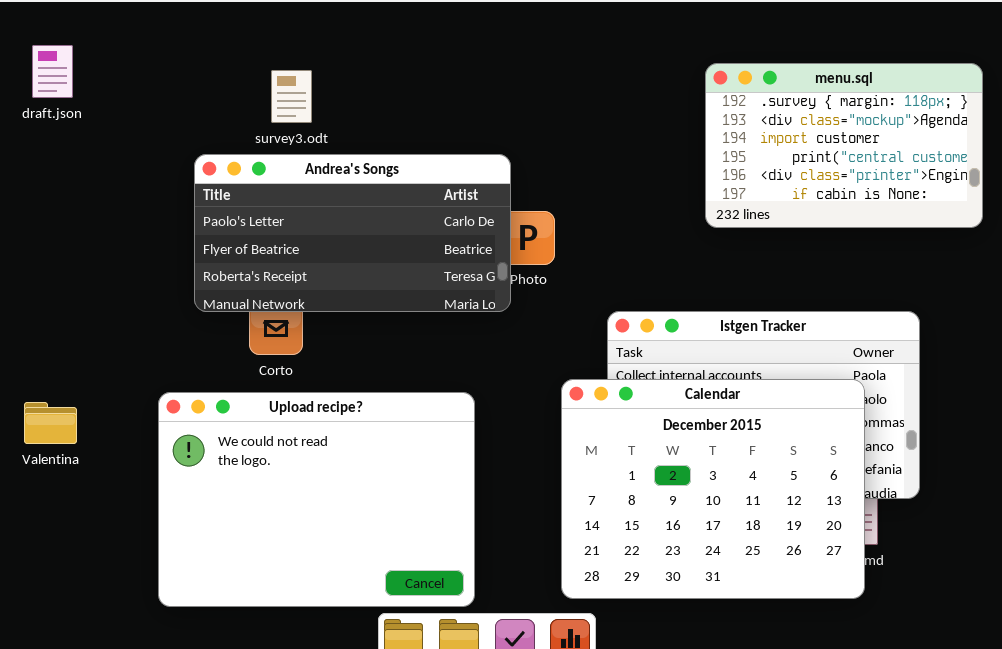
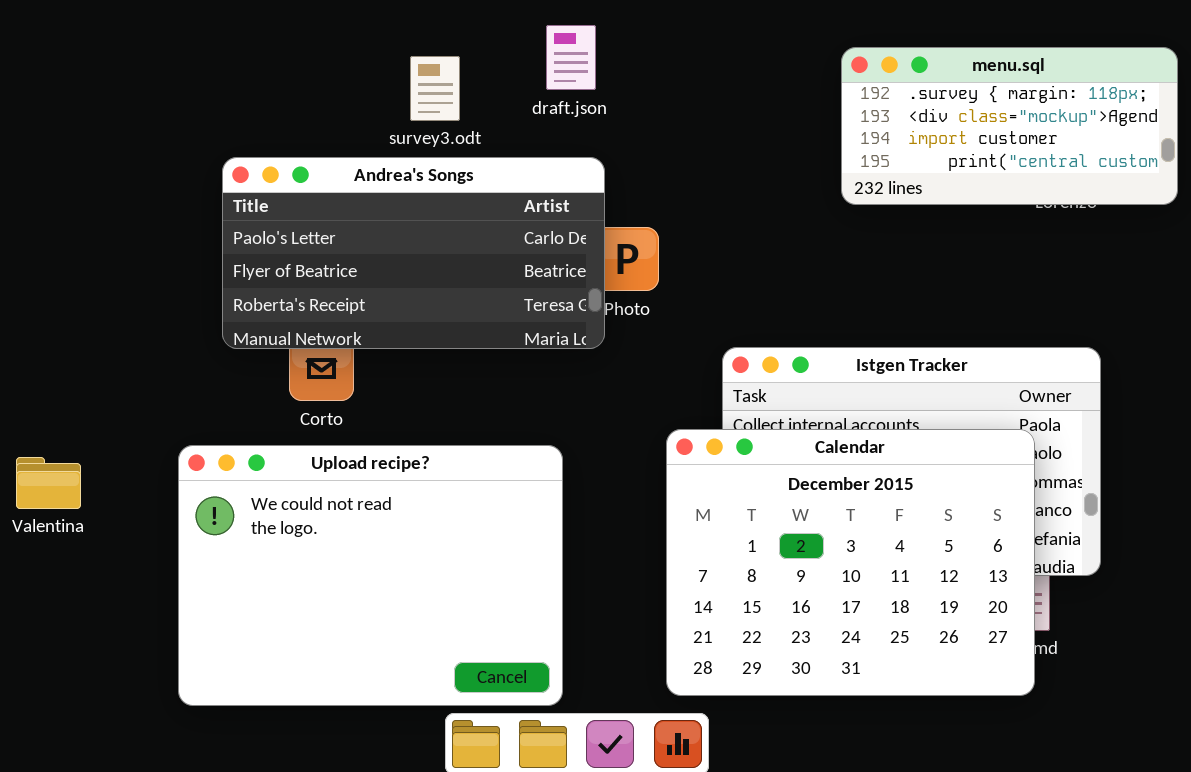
draft.json: [32,45,73,98] -> [546,25,596,90], moved
menu.sql: [705,63,983,228] -> [841,47,1178,205], resized
survey3.odt: [271,70,312,123] -> [410,56,460,121], moved

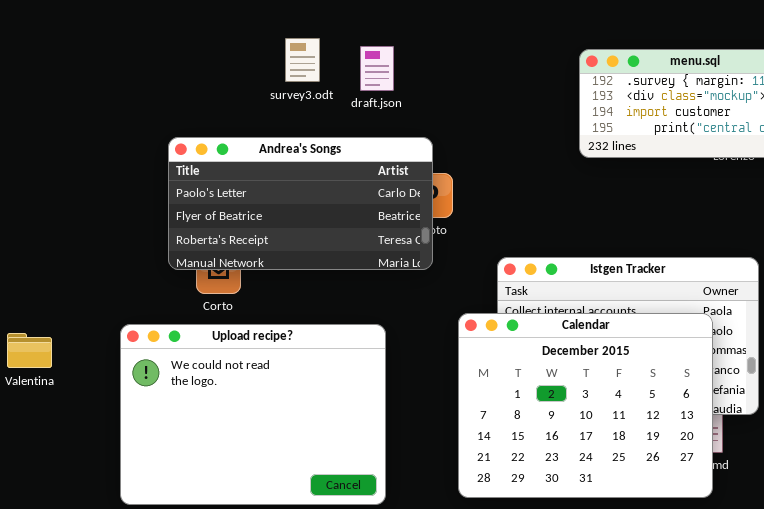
draft.json: [546,25,596,90] -> [360,46,394,91], moved
survey3.odt: [410,56,460,121] -> [285,38,320,82], moved
Andrea's Songs: [222,157,605,349] -> [168,137,433,270], moved

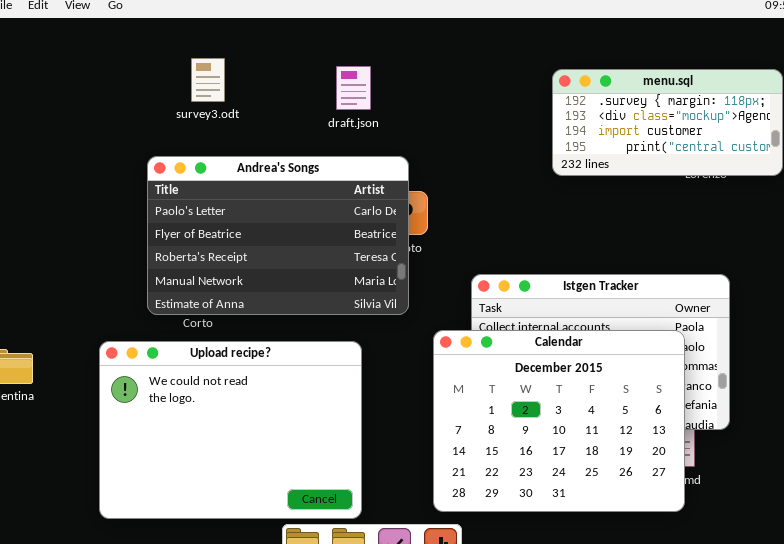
survey3.odt: [285,38,320,82] -> [191,58,225,102], moved
Andrea's Songs: [168,137,433,270] -> [147,156,409,315], resized

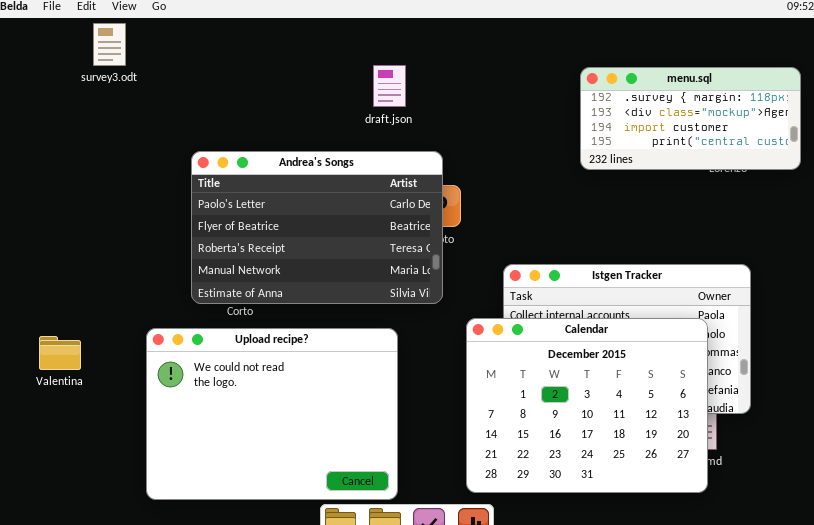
survey3.odt: [191,58,225,102] -> [93,23,126,66], moved

